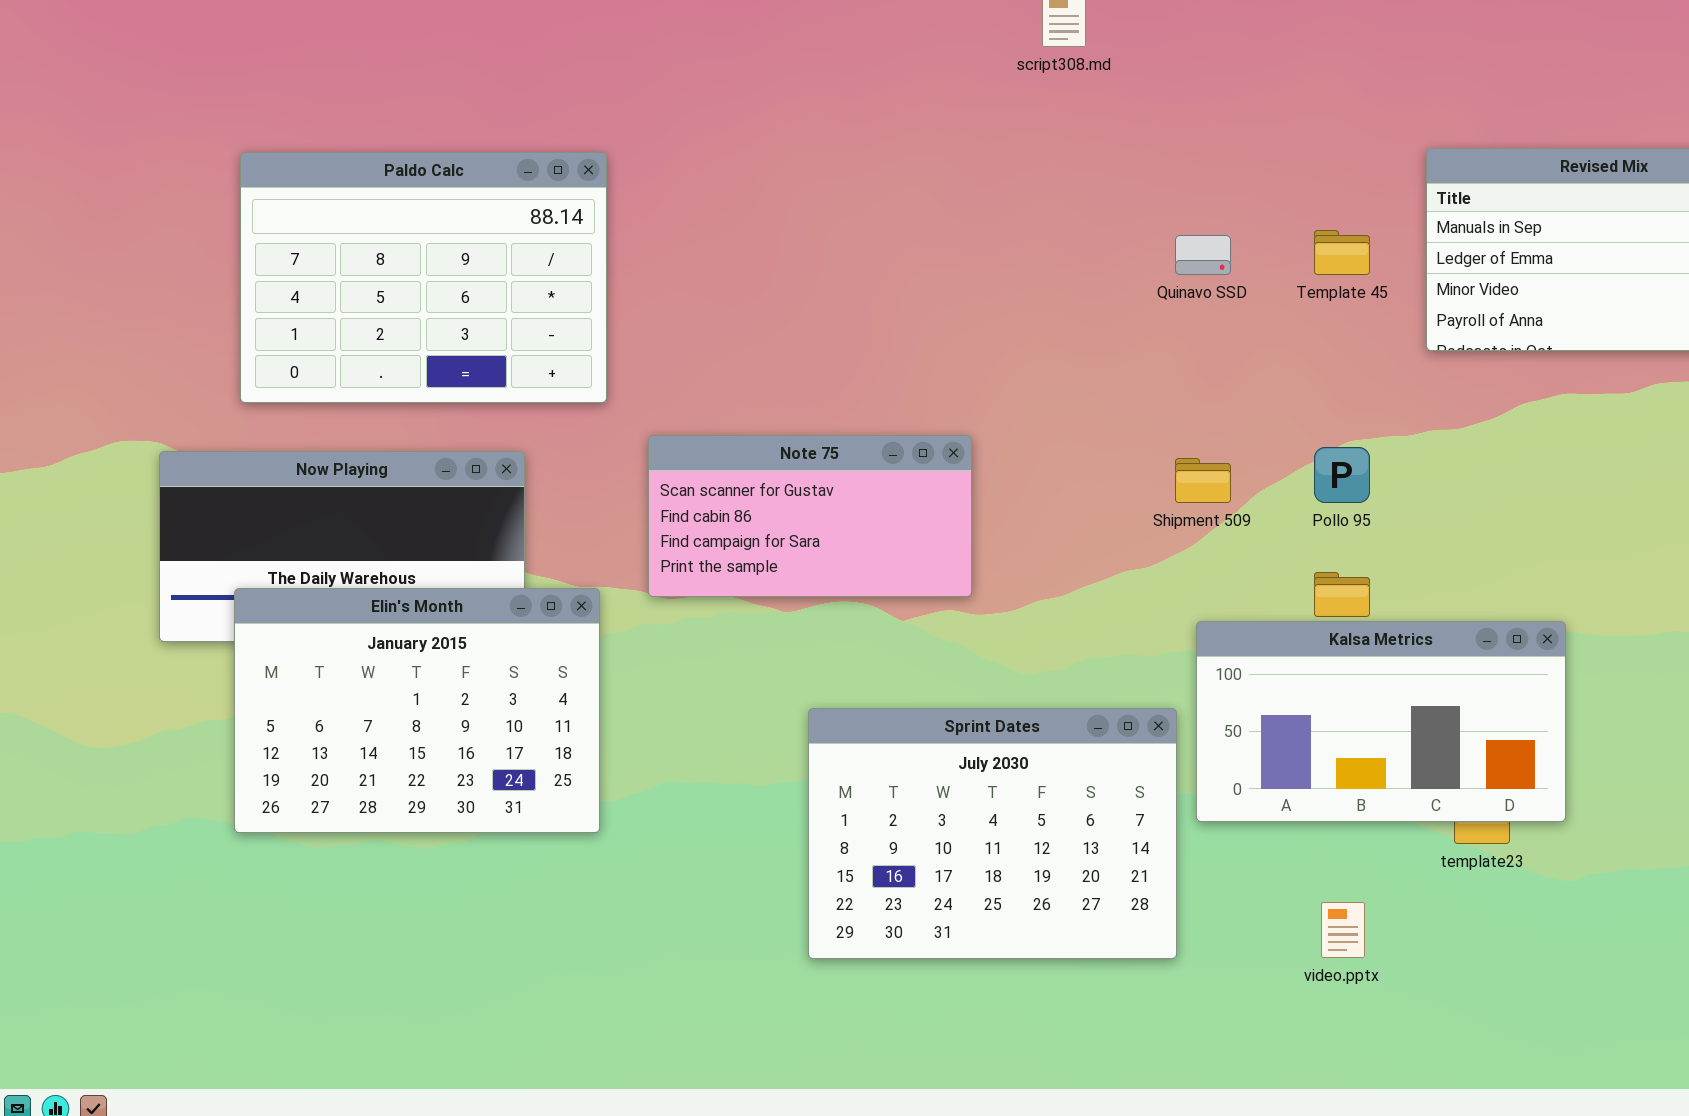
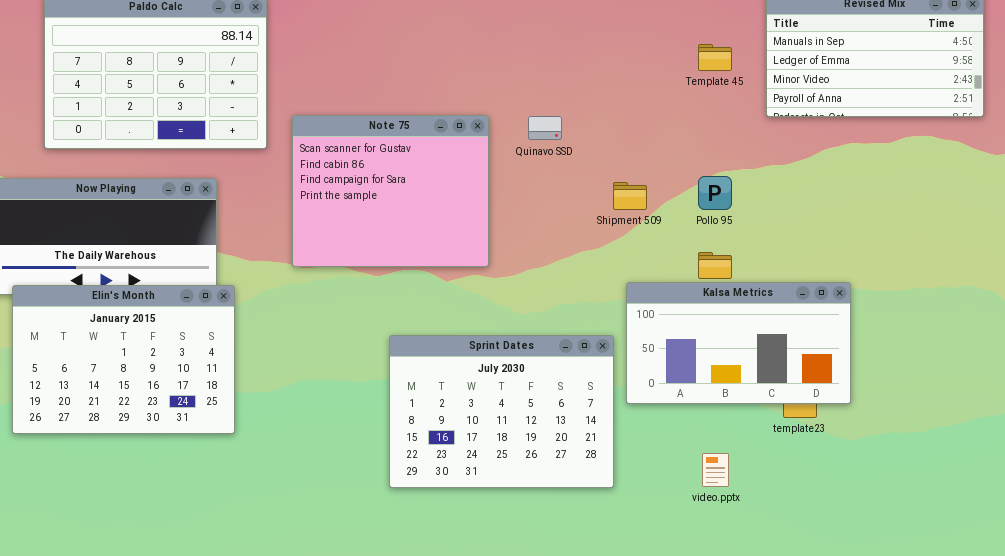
Quinavo SSD: [1175,235,1231,275] -> [528,116,562,140], moved
Note 75: [648,435,972,597] -> [292,115,489,267], resized
Elin's Month: [234,588,600,833] -> [12,285,235,434], moved

